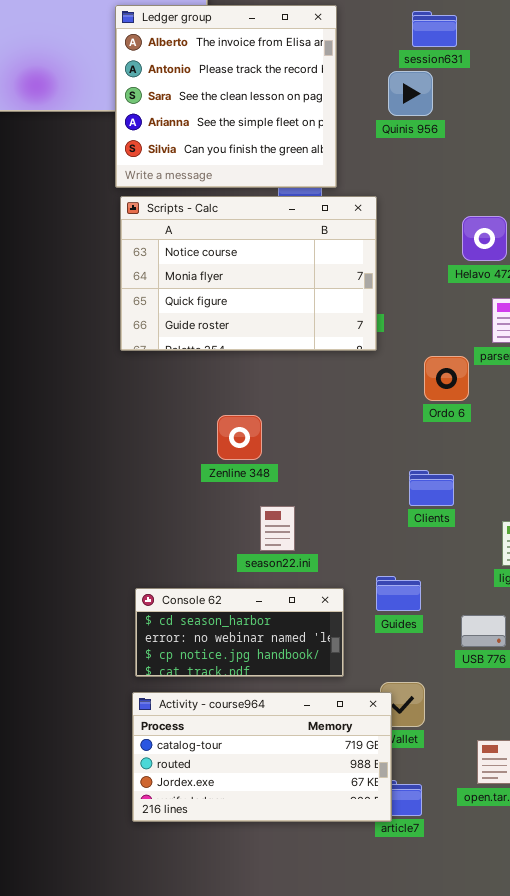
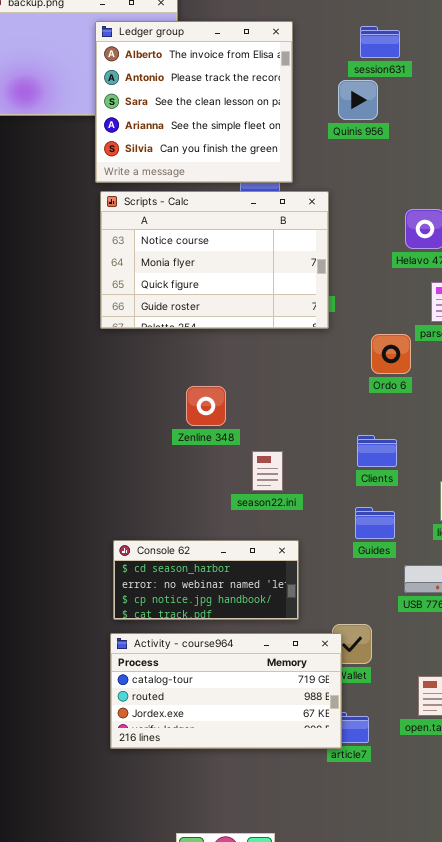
season22.ini: [260,506,295,551] -> [252,451,283,491], moved
Guides: [376,576,421,611] -> [355,507,395,539], moved

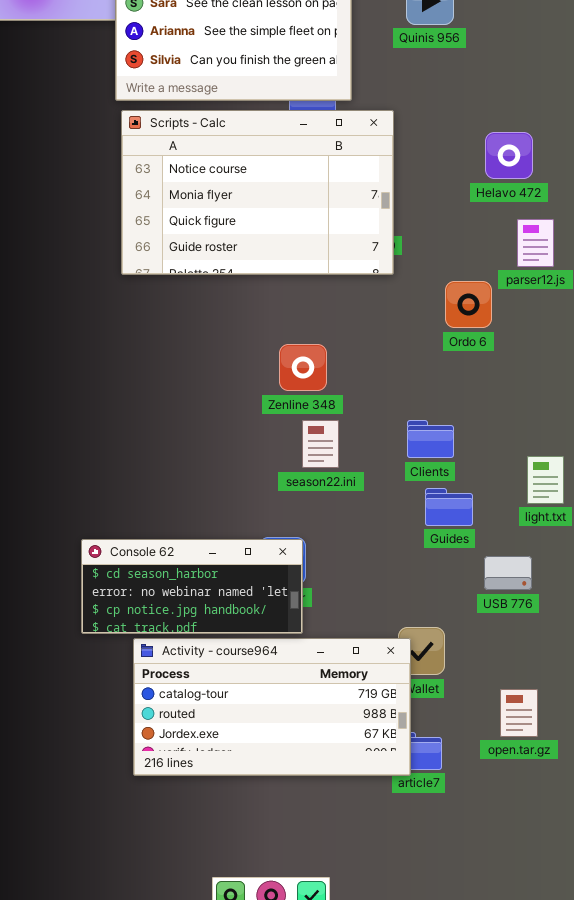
Zenline 348: [186,386,226,426] -> [279,344,327,391], moved
Clients: [357,435,397,467] -> [407,420,454,458], moved
Console 62: [113,540,299,620] -> [81,539,303,634], moved

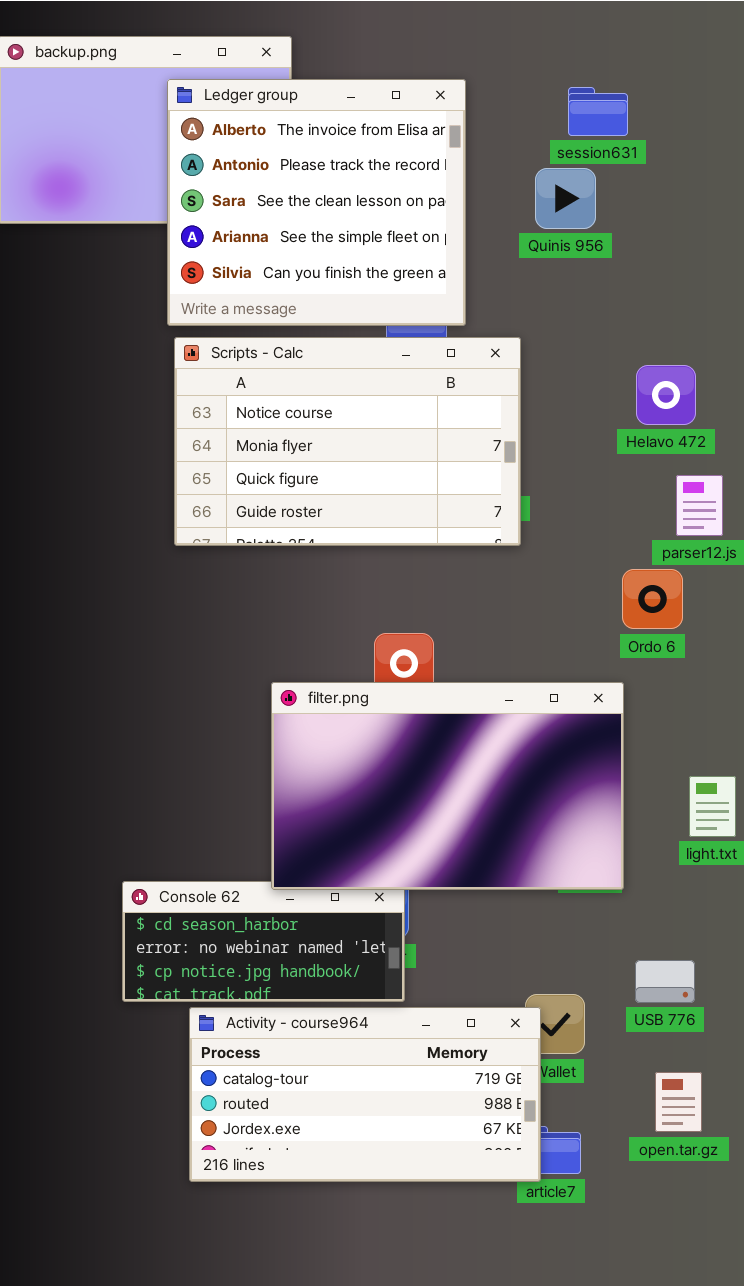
Ordo 6: [445,281,492,328] -> [622,569,683,629], moved
filter.png: none -> [271,682,624,890], opened
USB 776: [484,556,532,590] -> [635,960,695,1003], moved

